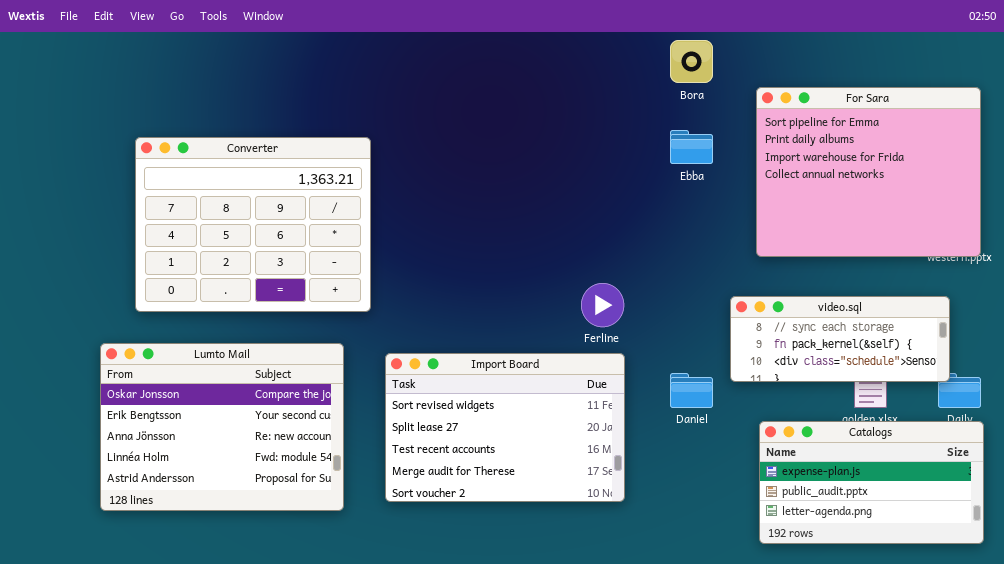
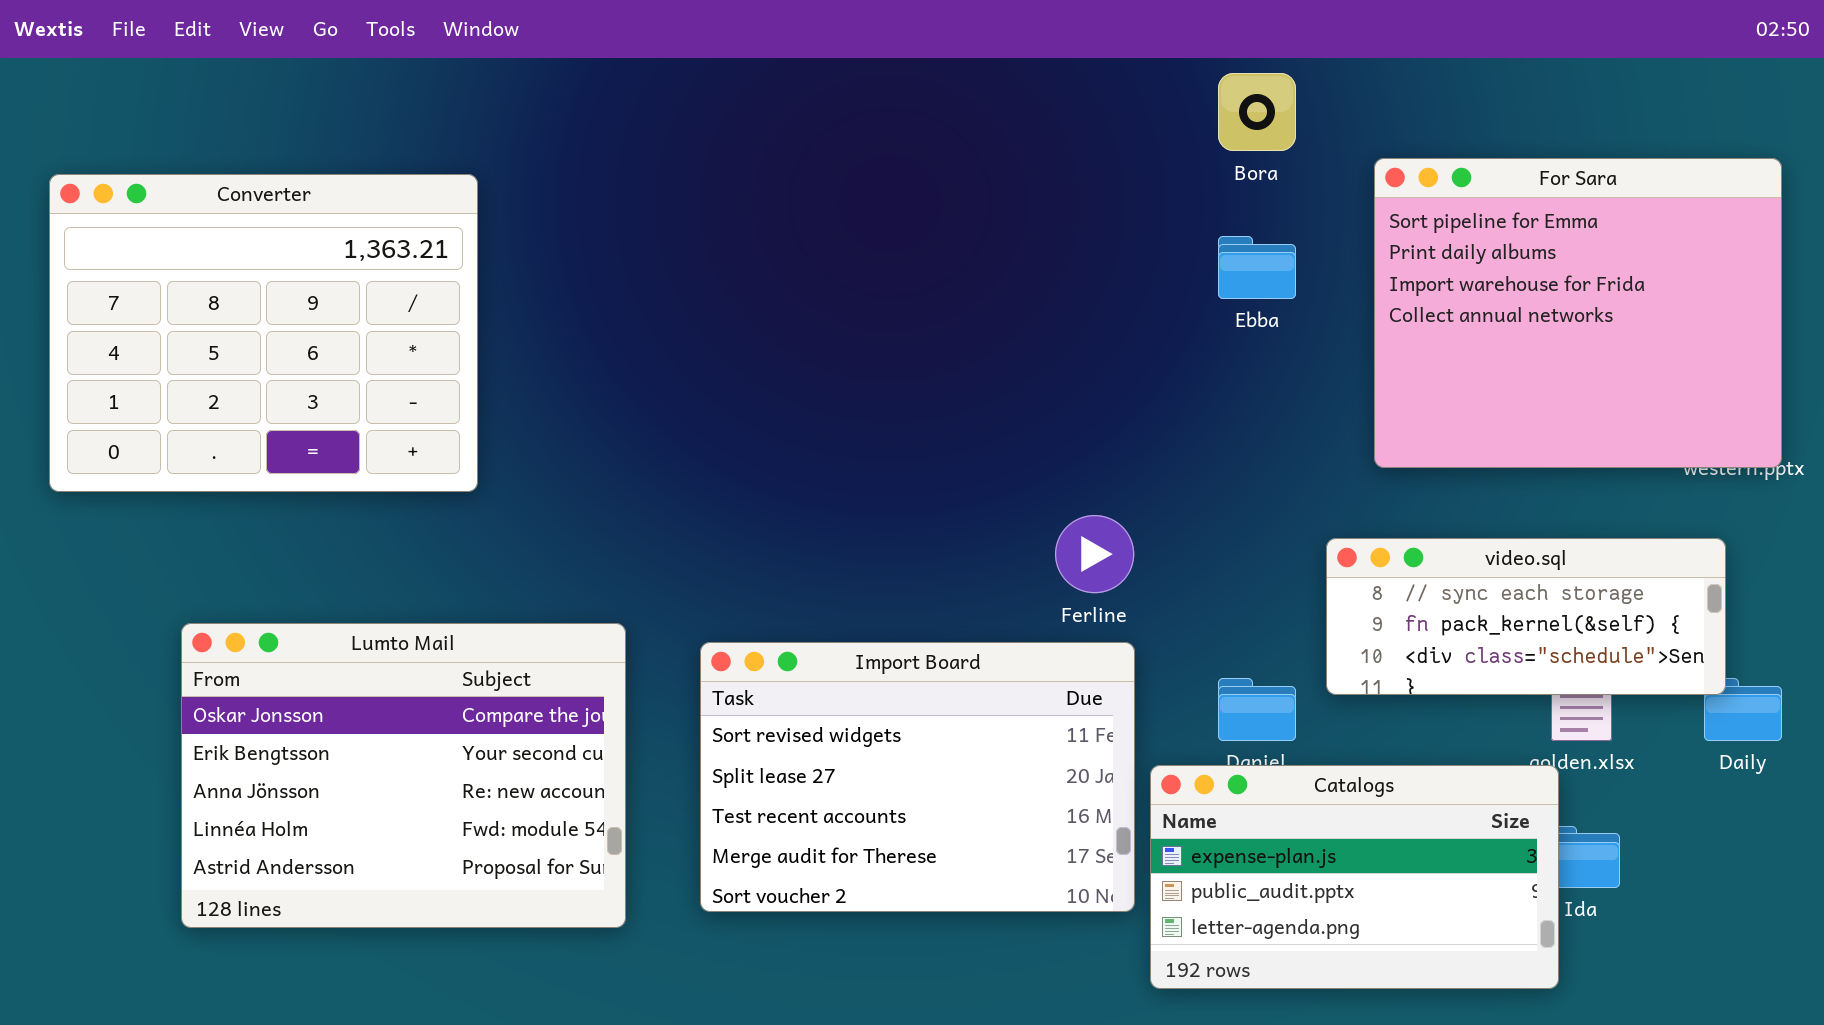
Converter: [135,137,371,312] -> [49,174,478,492], moved
Catalogs: [759,421,984,544] -> [1150,765,1559,989], moved

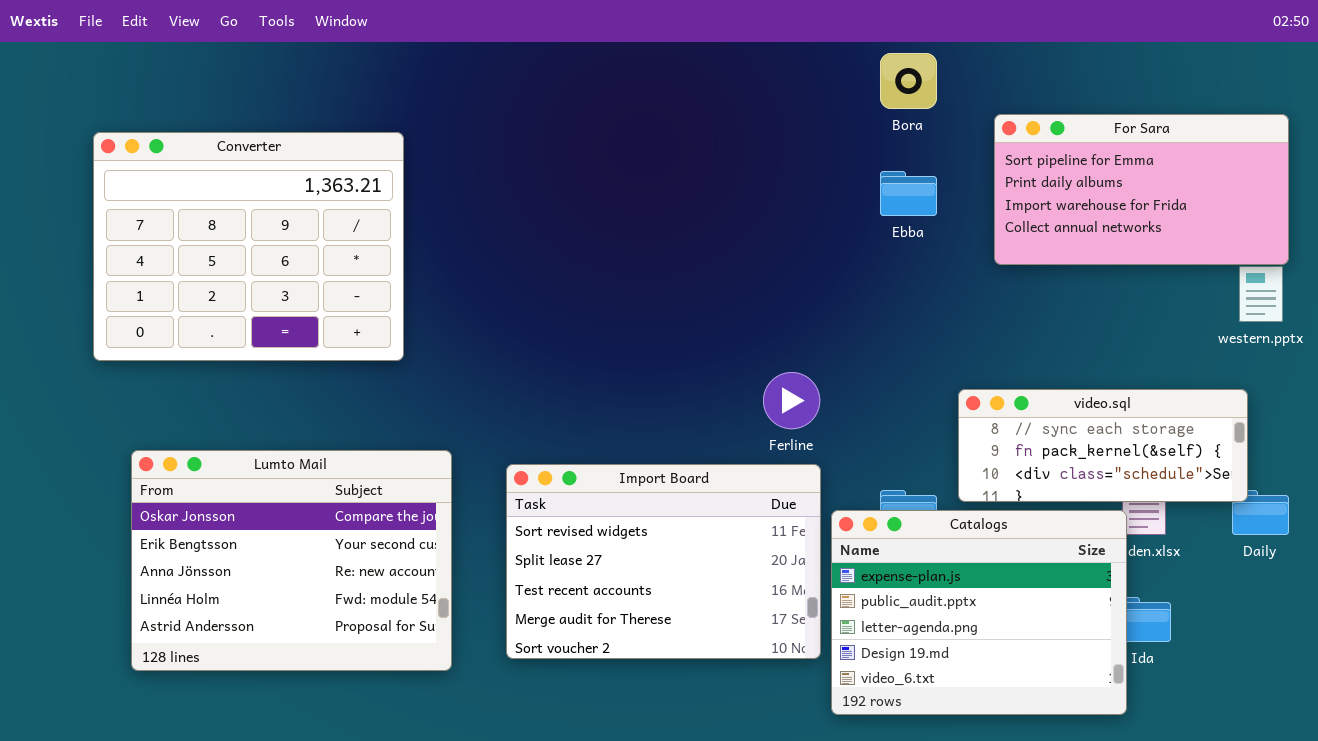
For Sara: [1374,158,1782,468] -> [994,114,1289,265], resized
Converter: [49,174,478,492] -> [93,132,404,361], moved
Catalogs: [1150,765,1559,989] -> [831,510,1127,715], resized

